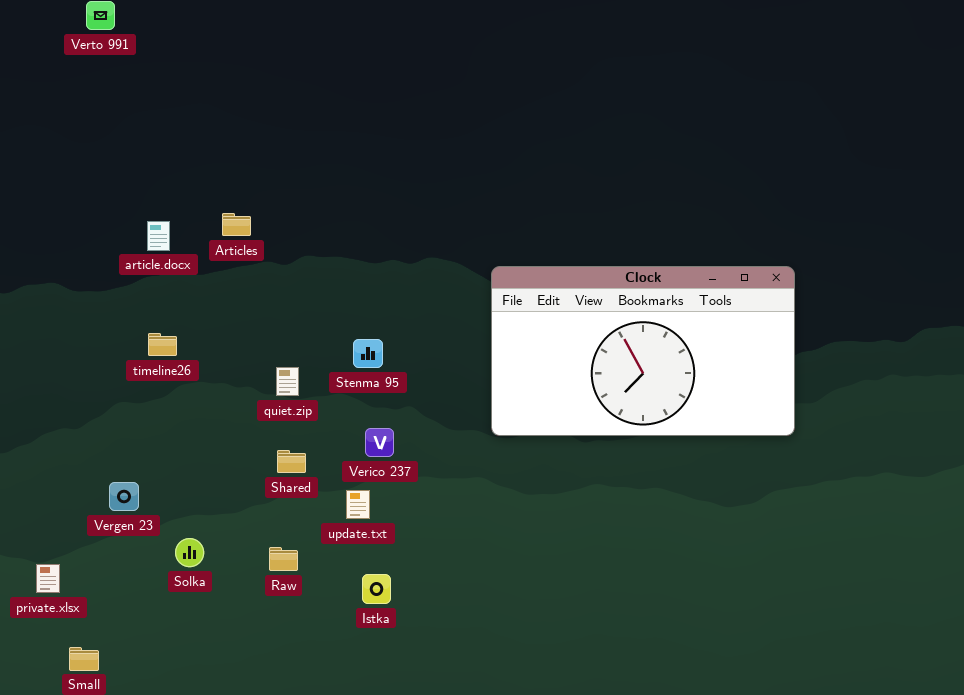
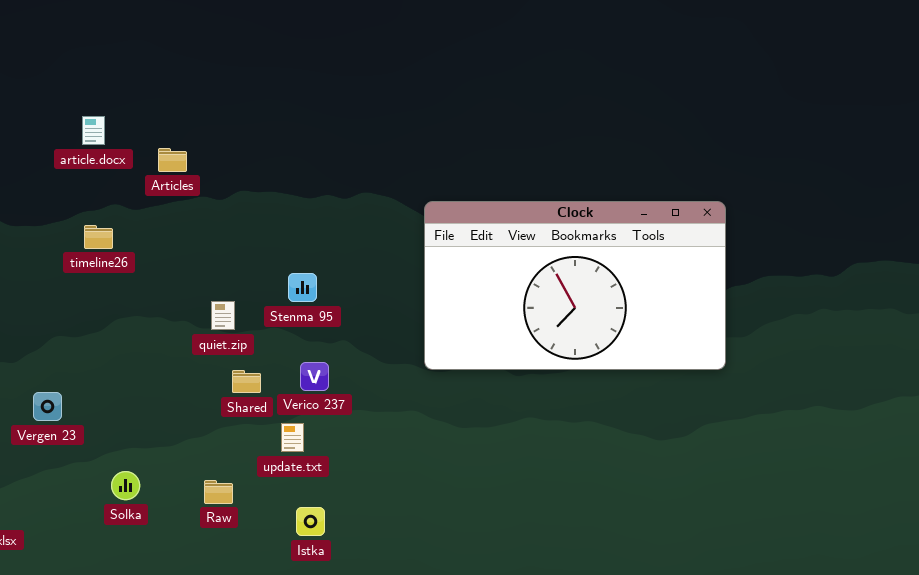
article.docx: [147,221,170,251] -> [82,116,105,145], moved
timeline26: [148,333,177,356] -> [84,225,113,249], moved
Shared: [277,450,306,473] -> [232,370,261,393], moved
Vergen 23: [109,482,139,511] -> [33,392,62,421], moved

